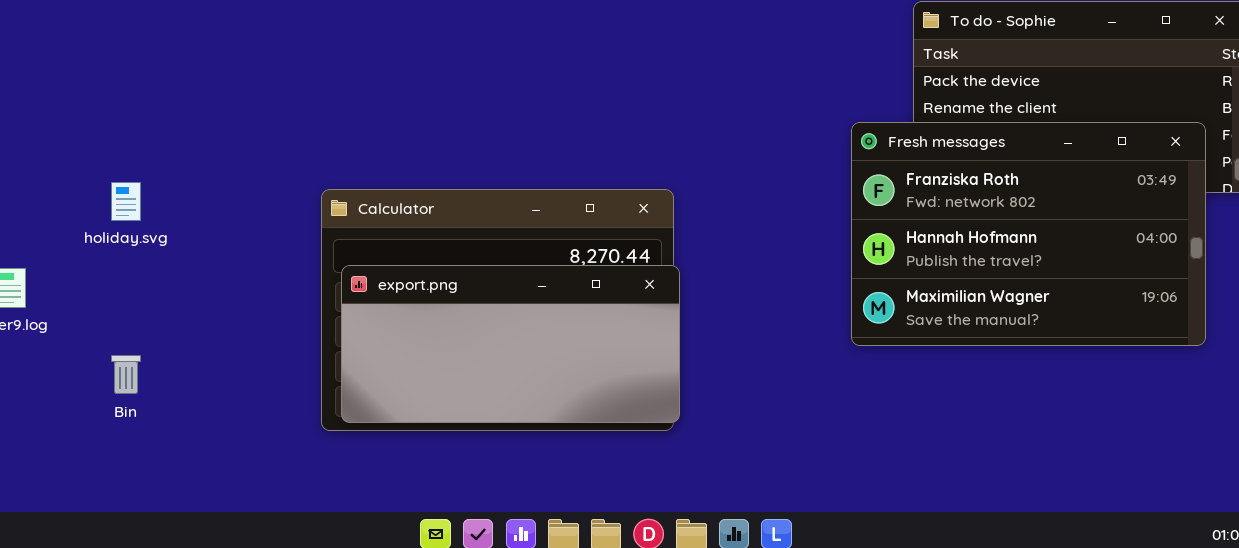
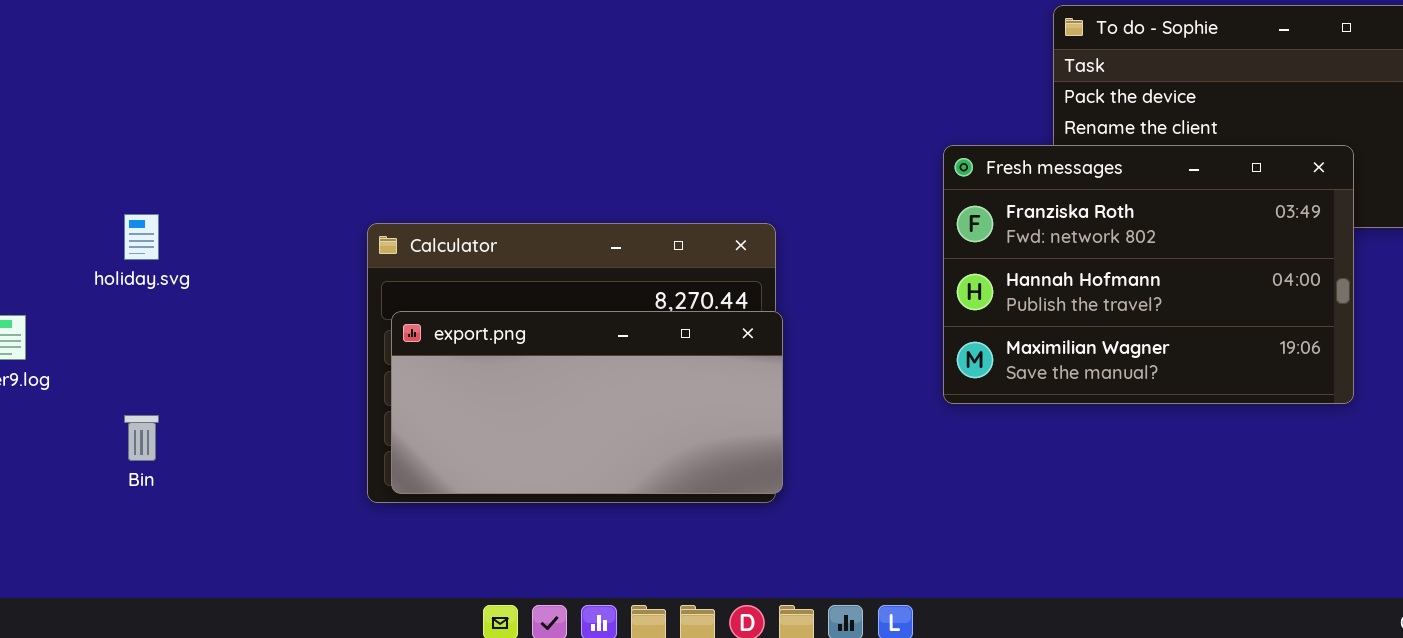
Fresh messages: [851,122,1206,346] -> [943,145,1354,404], moved

